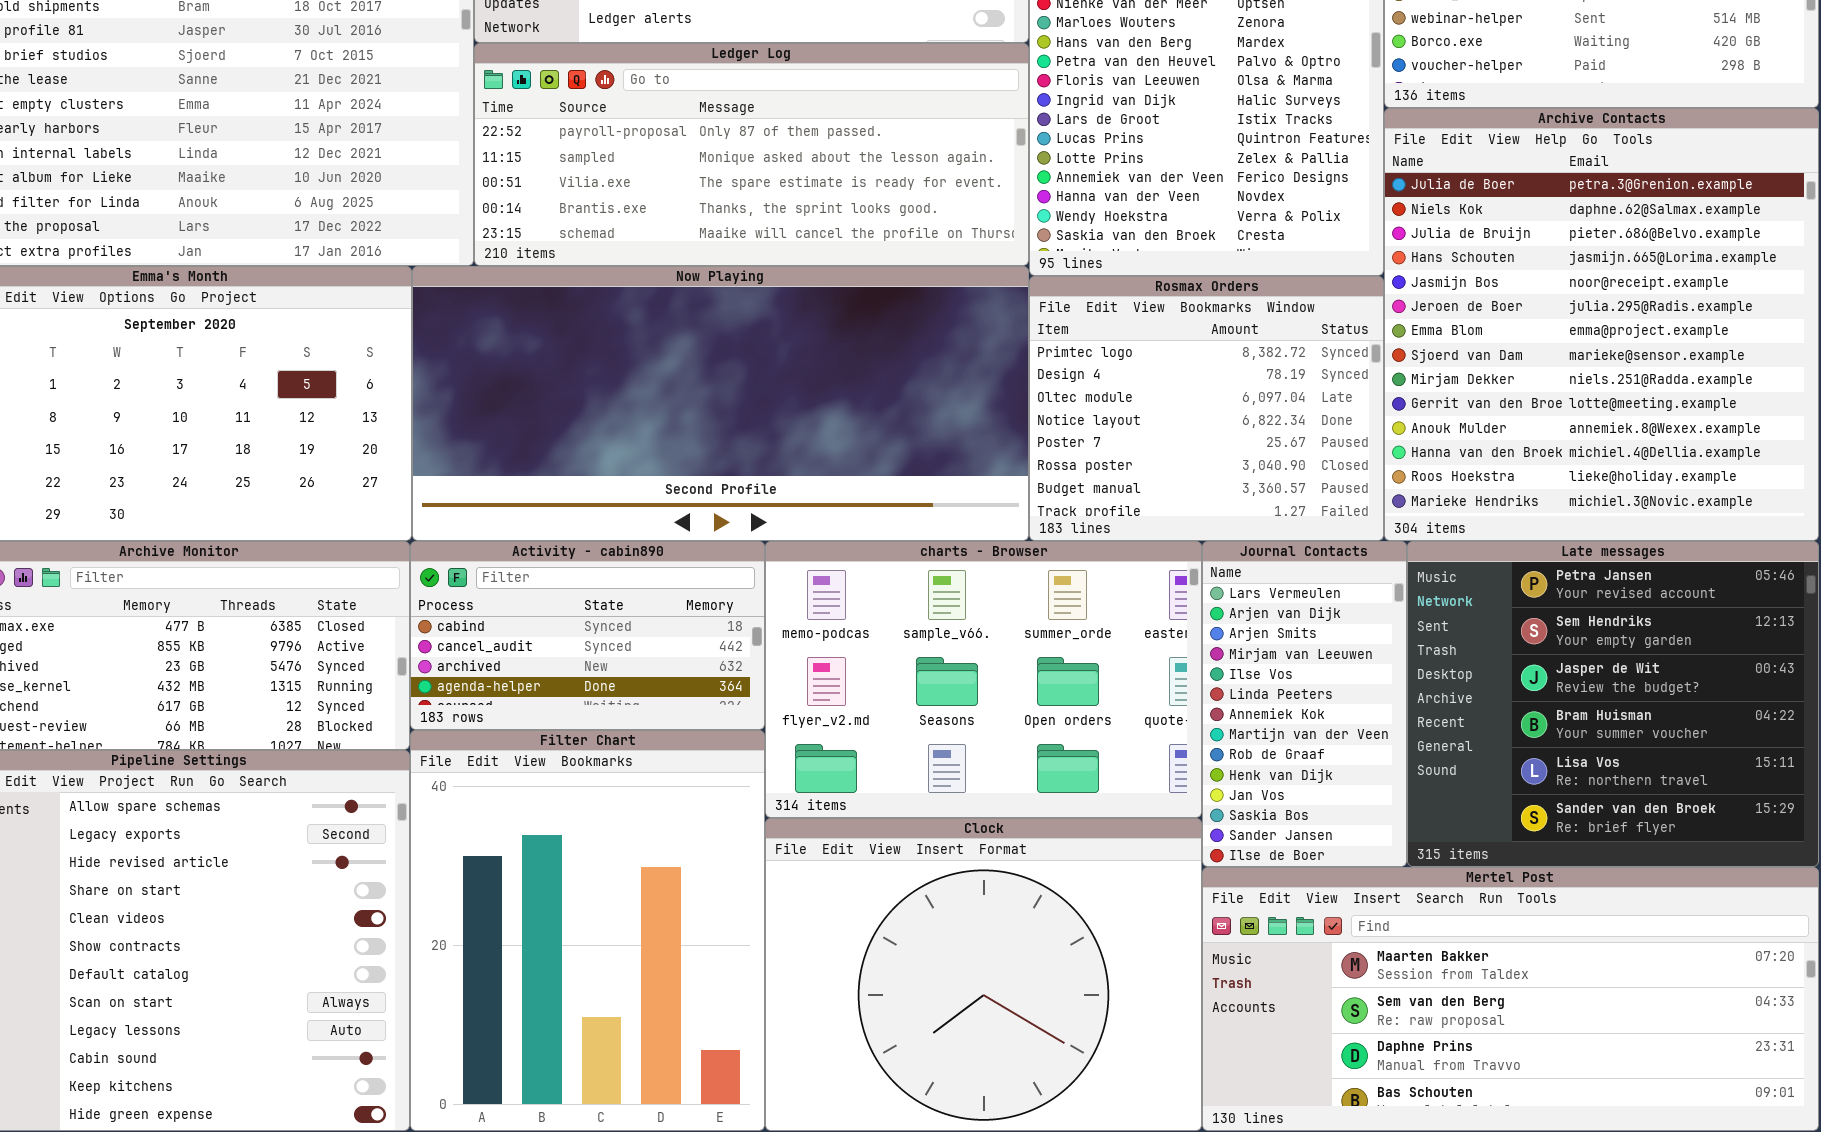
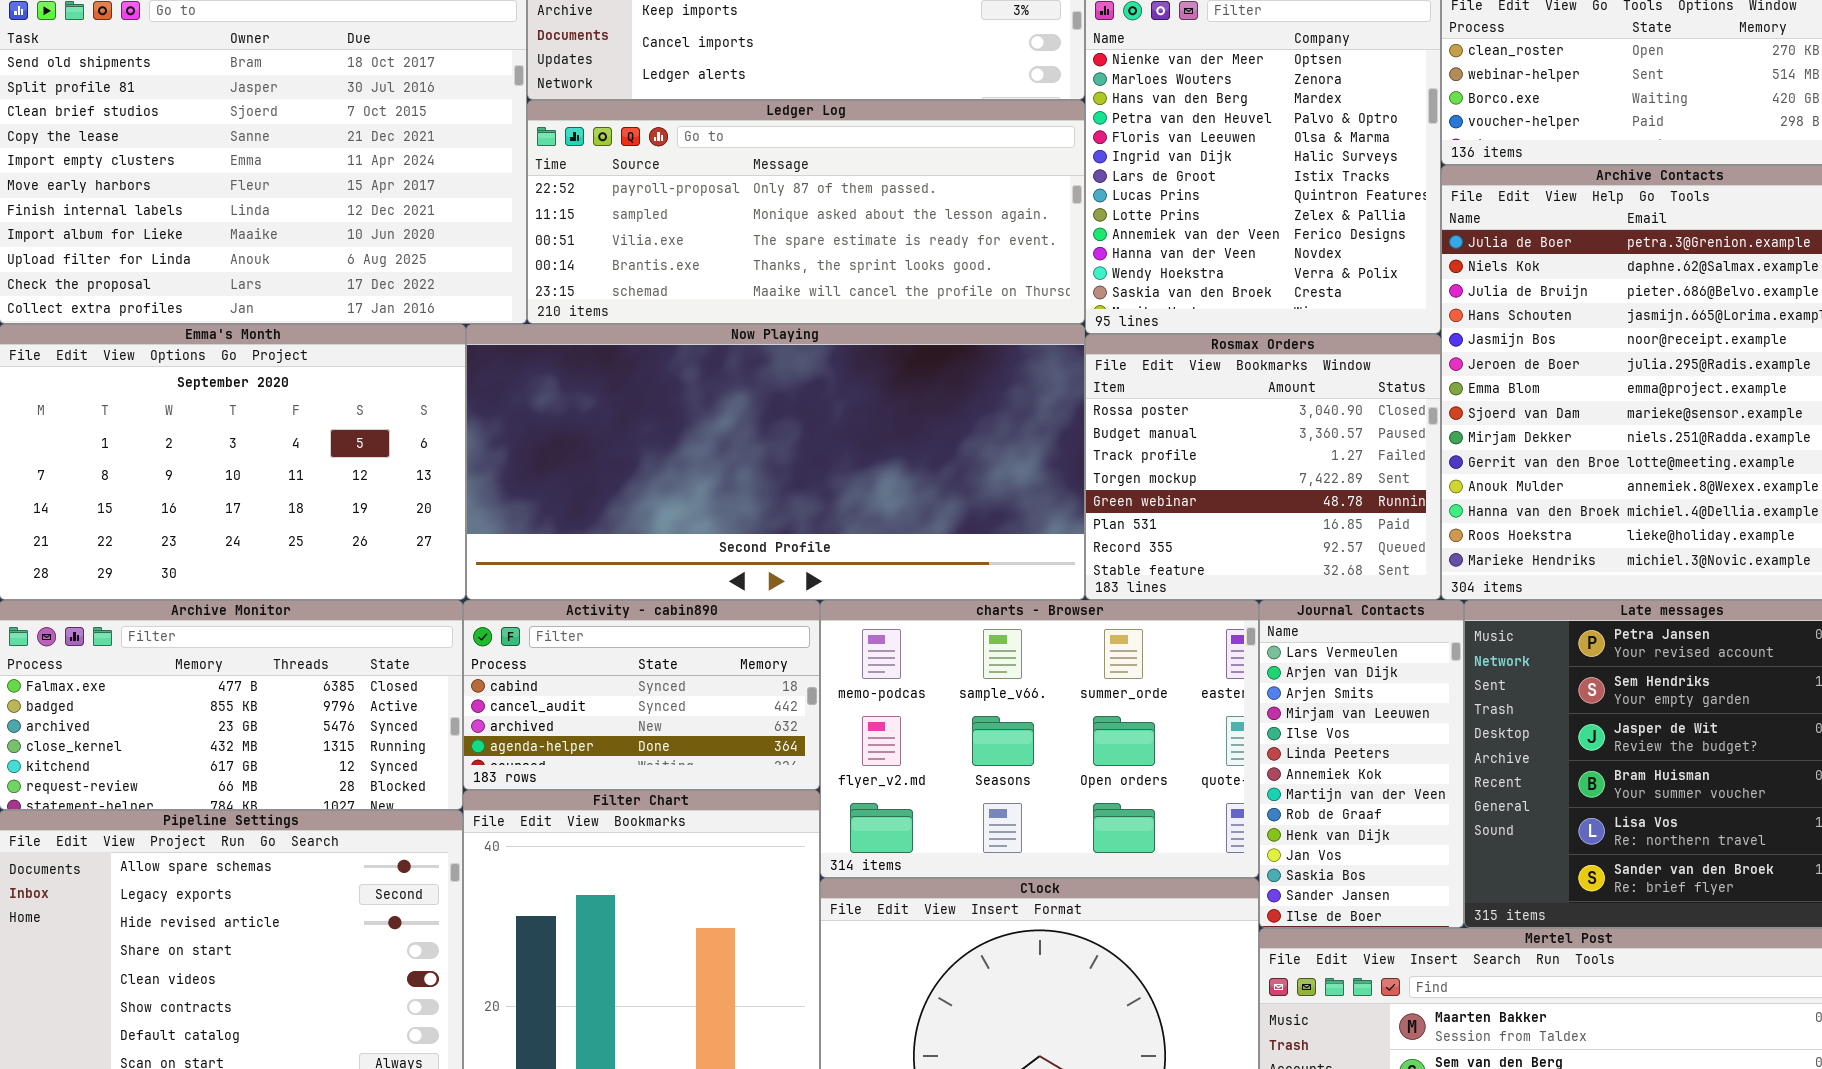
Rosmax Orders: [1029,276,1384,541] -> [1085,334,1441,600], scrolled down 5 rows

